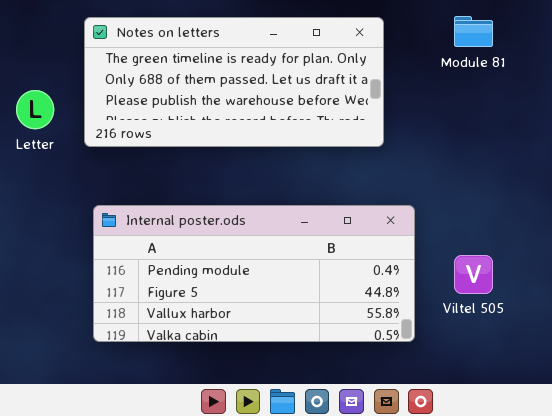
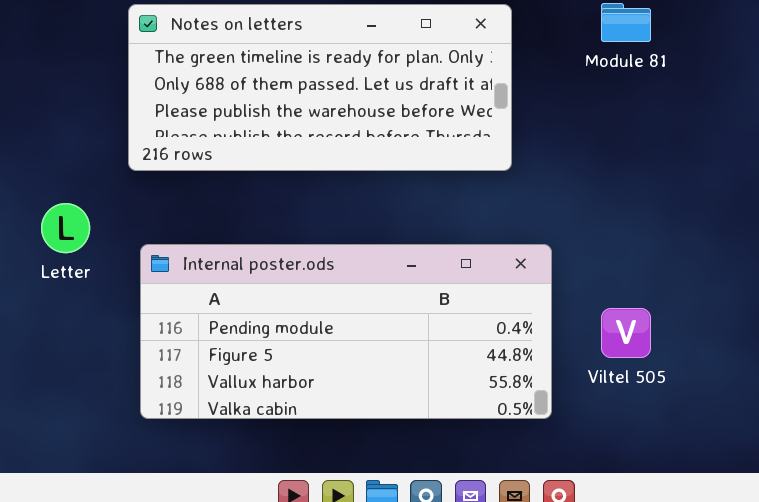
Letter: [16,90,54,129] -> [41,203,90,253], moved

